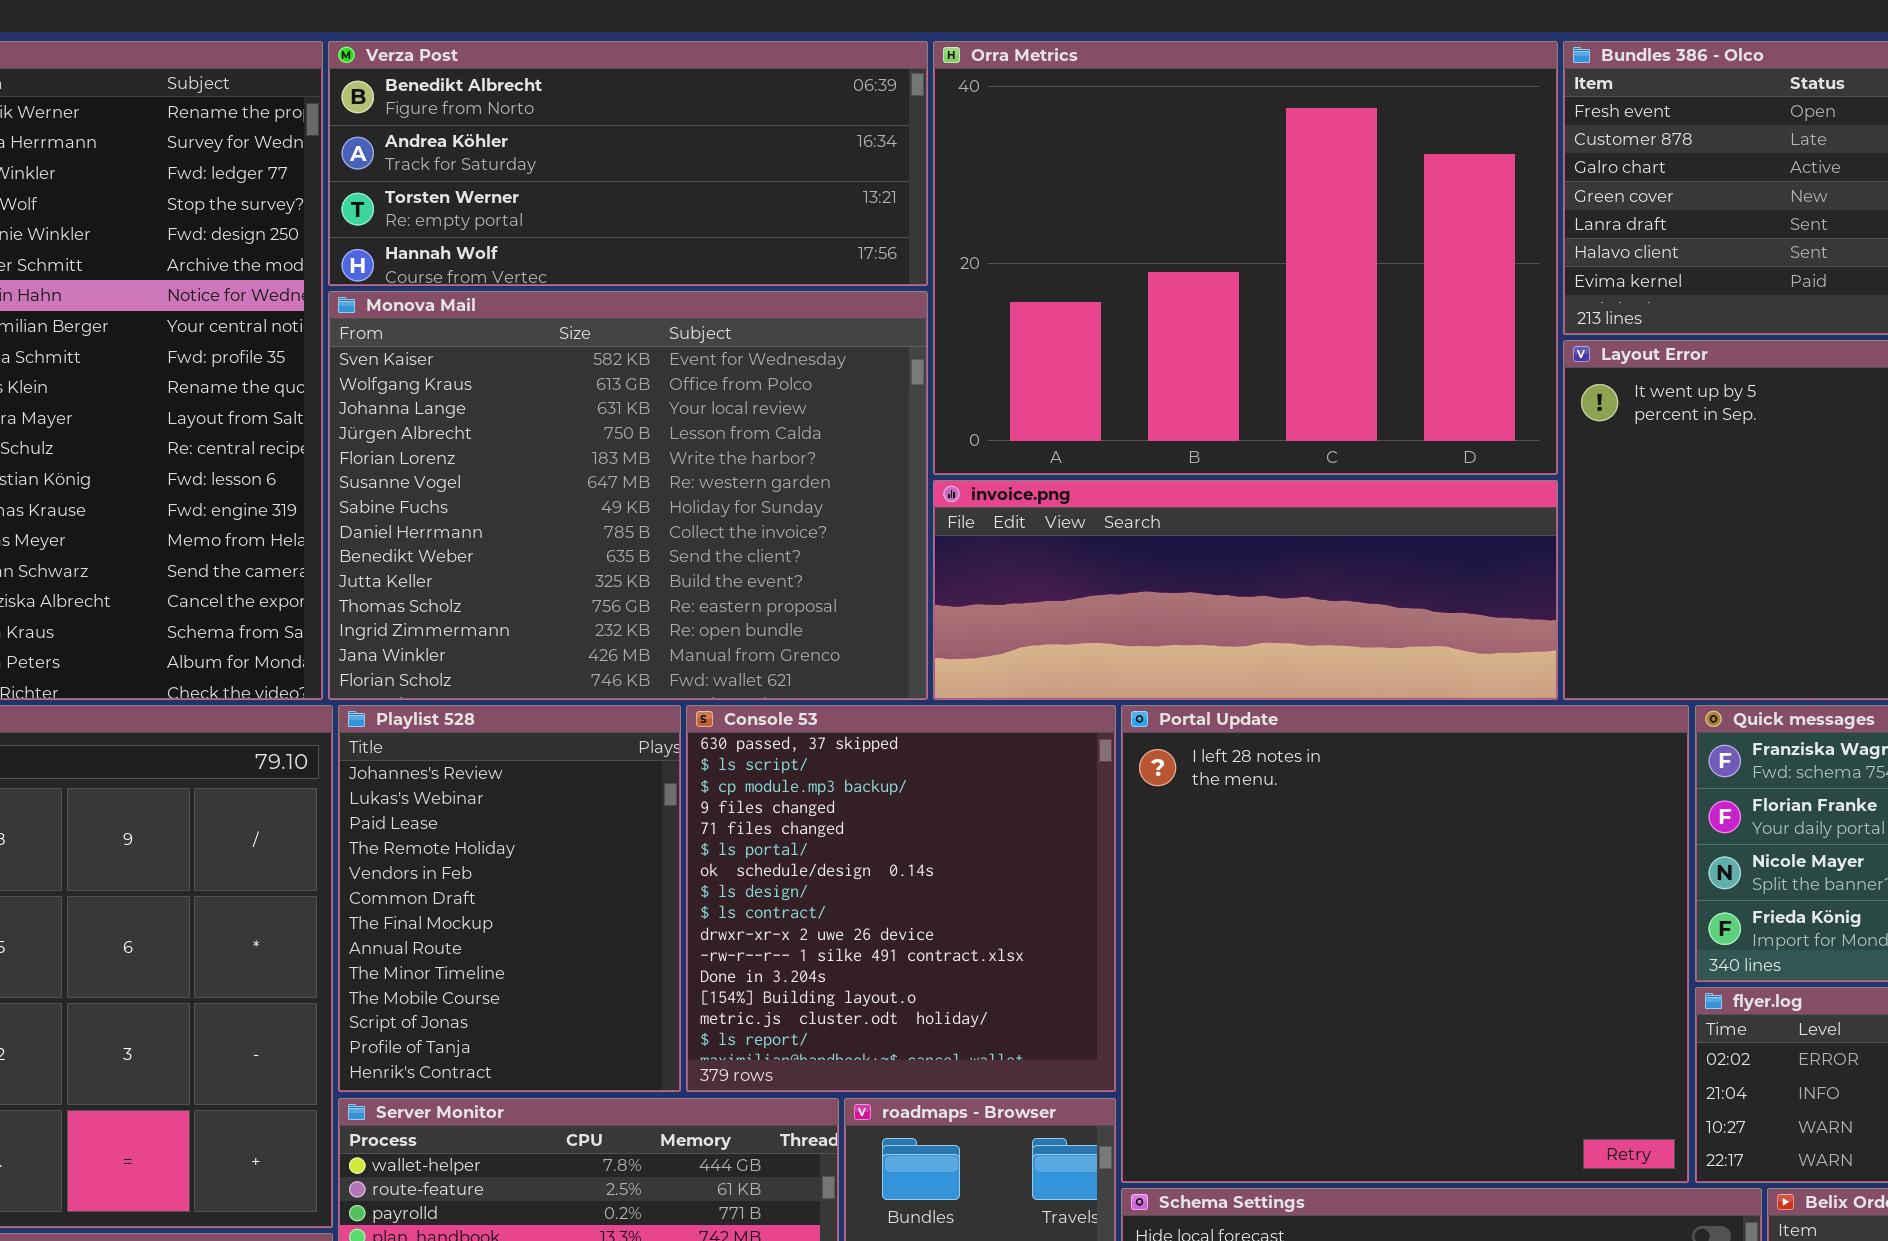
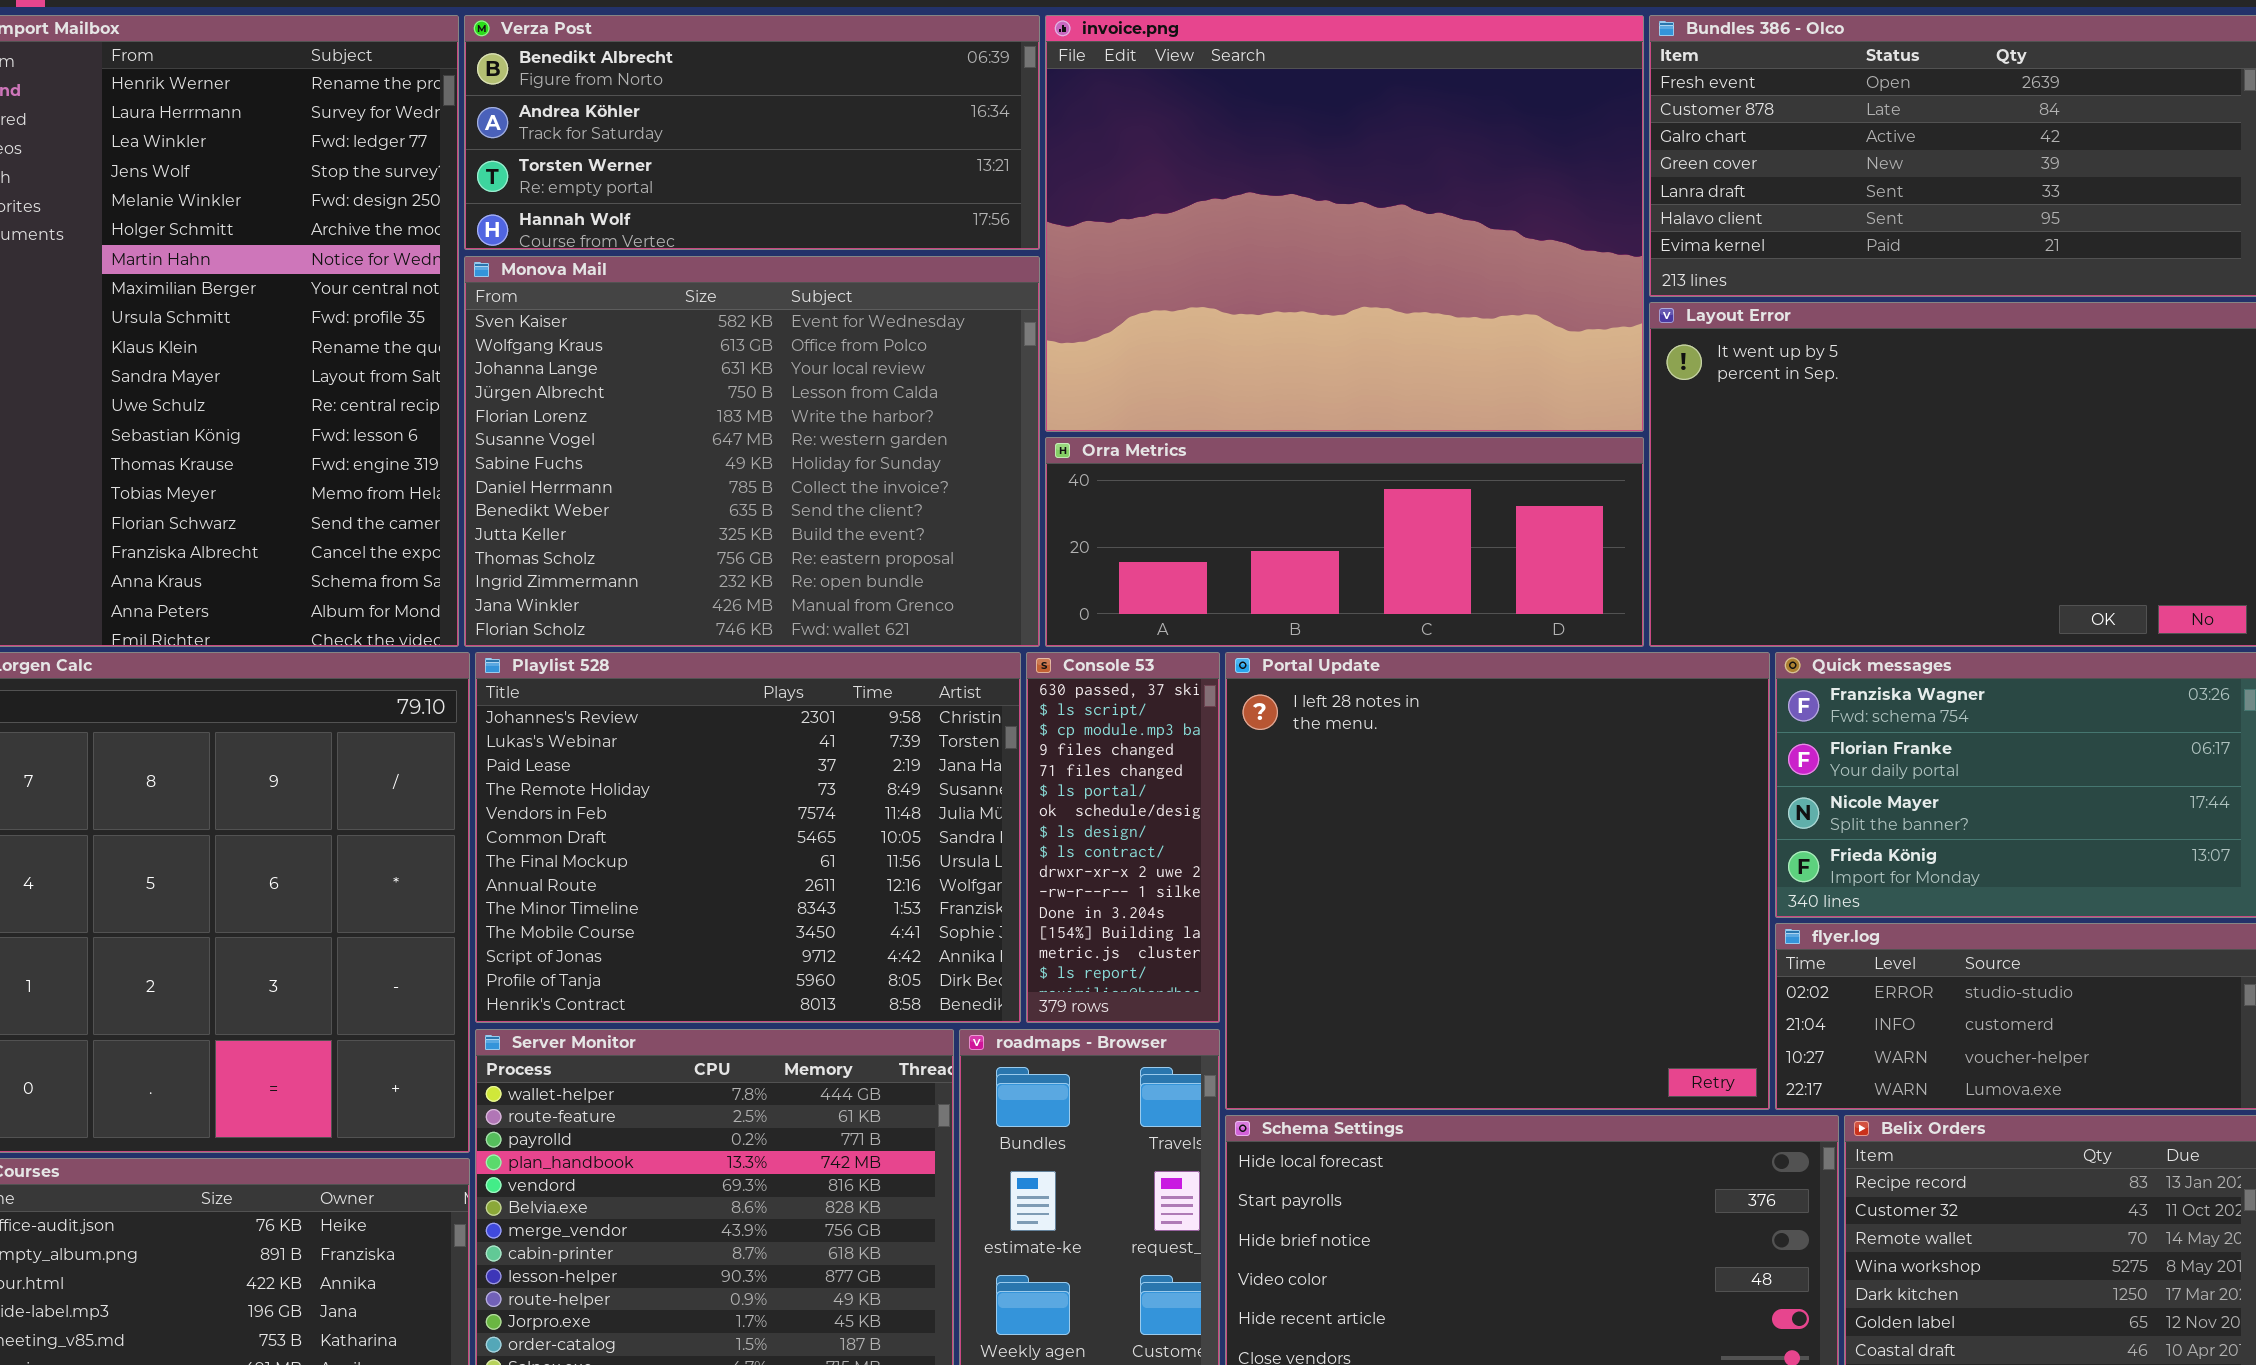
Orra Metrics: [933,41,1558,475] -> [1045,437,1644,647], moved, resized
invoice.png: [933,480,1558,700] -> [1045,15,1644,432], moved, resized
Playlist 528: [338,705,681,1092] -> [475,652,1021,1023], resized
Console 53: [686,705,1116,1092] -> [1026,652,1220,1023], resized

